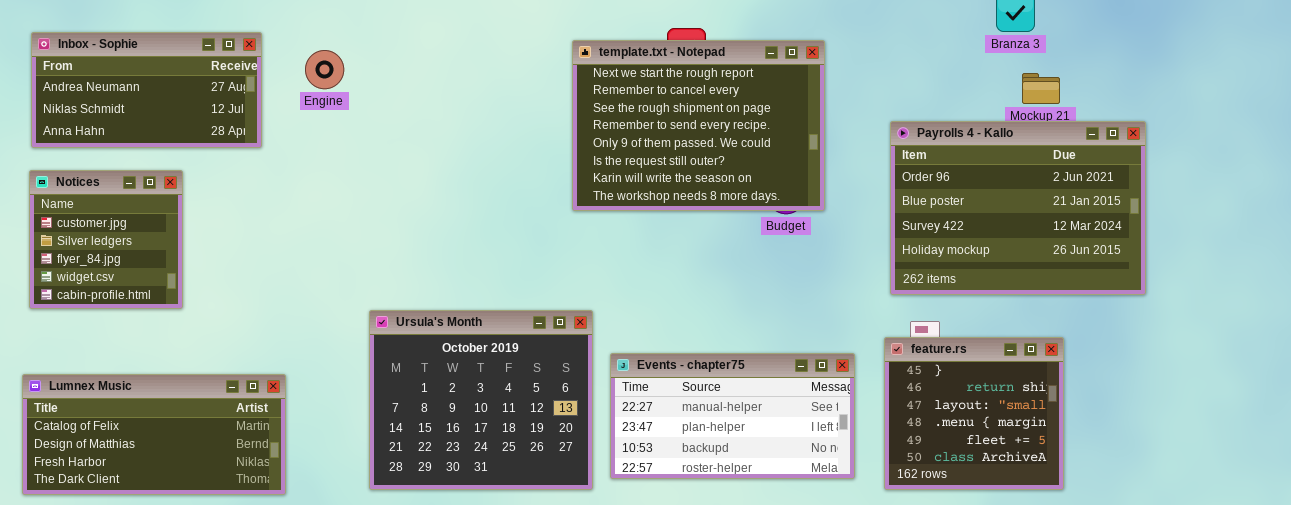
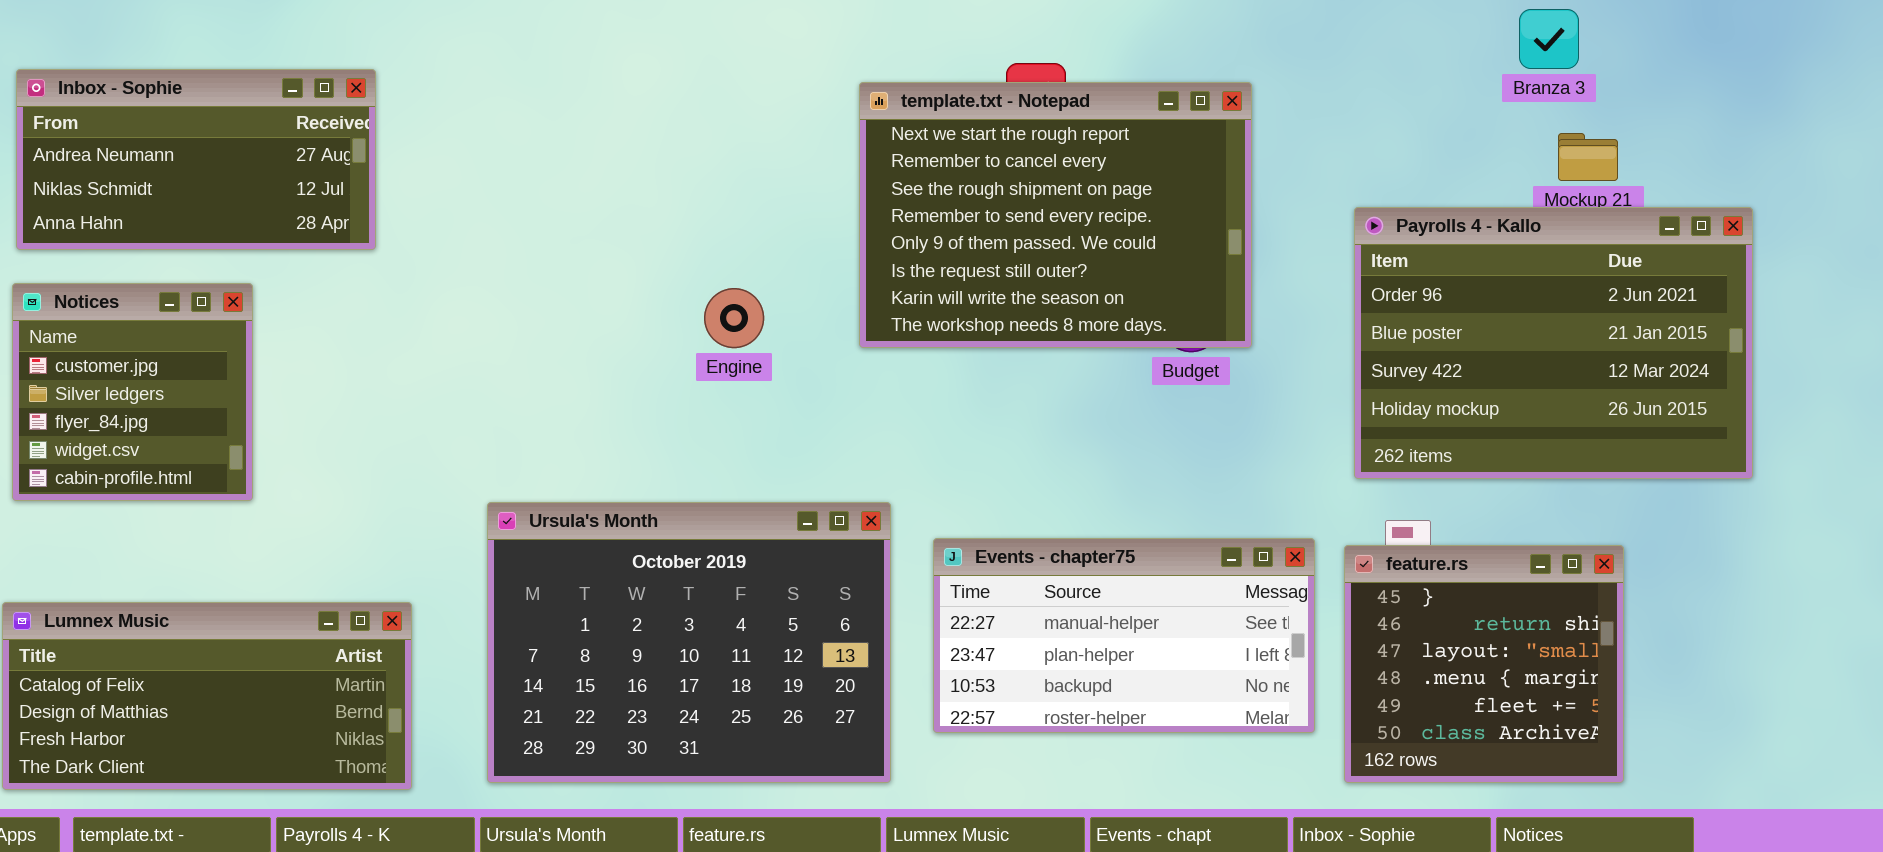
Engine: [305,50,344,89] -> [704,288,764,348], moved
Ursula's Month: [369,310,593,490] -> [487,502,891,783], resized
Events - chapter75: [610,353,855,479] -> [933,538,1315,733], moved

